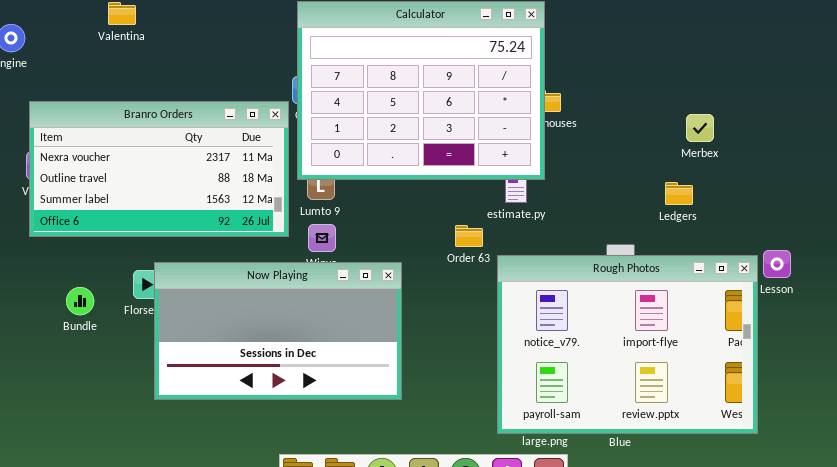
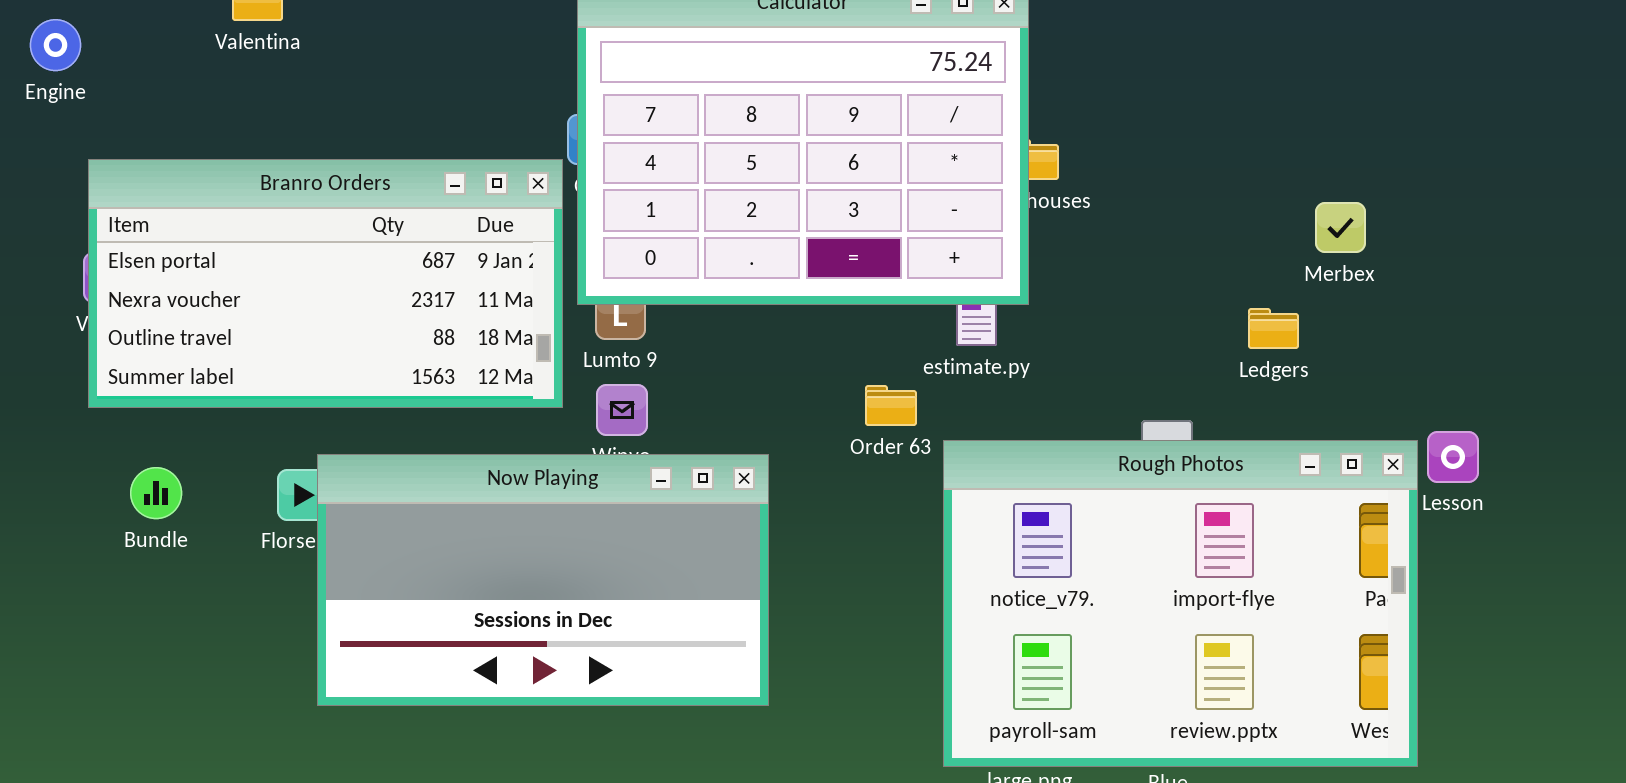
Branro Orders: [29,101,289,237] -> [88,159,563,408], scrolled up 1 row
Merbex: [686,114,714,142] -> [1315,202,1366,253], moved
Bundle: [66,287,94,315] -> [130,467,182,519], moved

